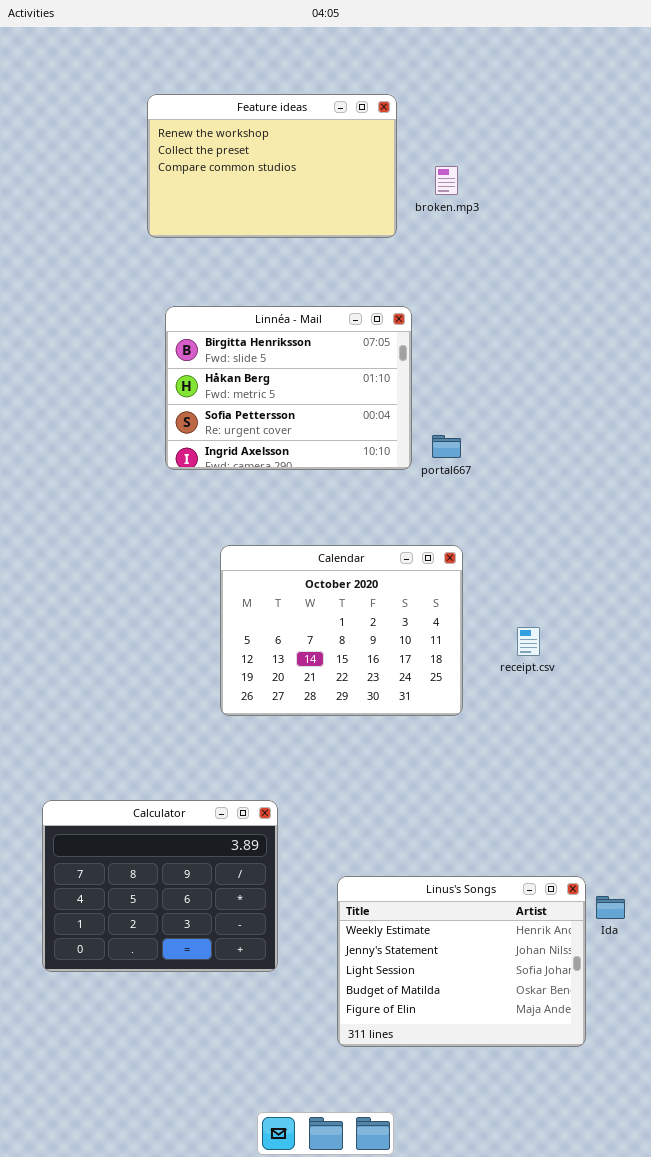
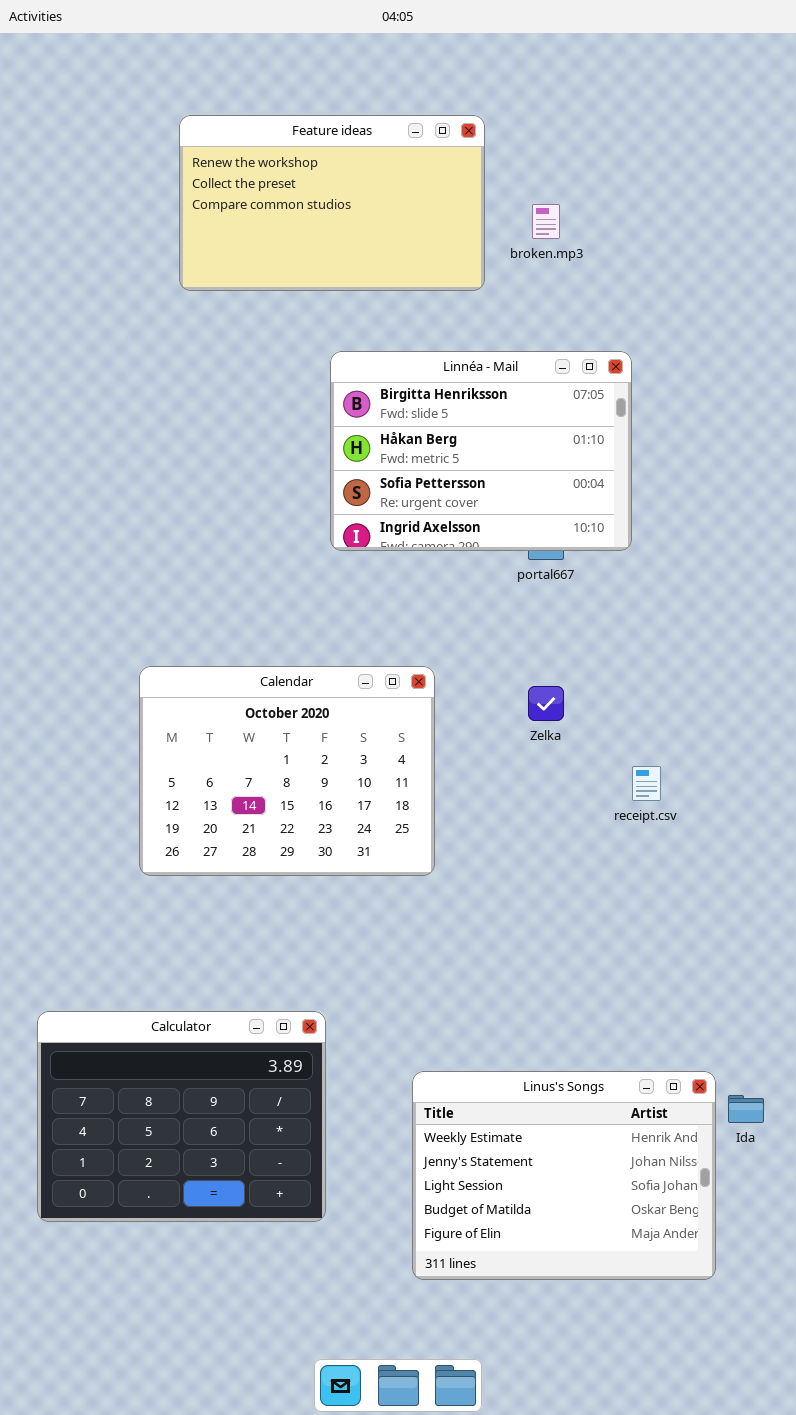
Linnéa - Mail: [165,306,412,470] -> [330,351,632,551], moved
Calendar: [220,545,463,716] -> [139,666,435,876], moved
Calculator: [42,800,278,972] -> [37,1011,326,1222], moved

